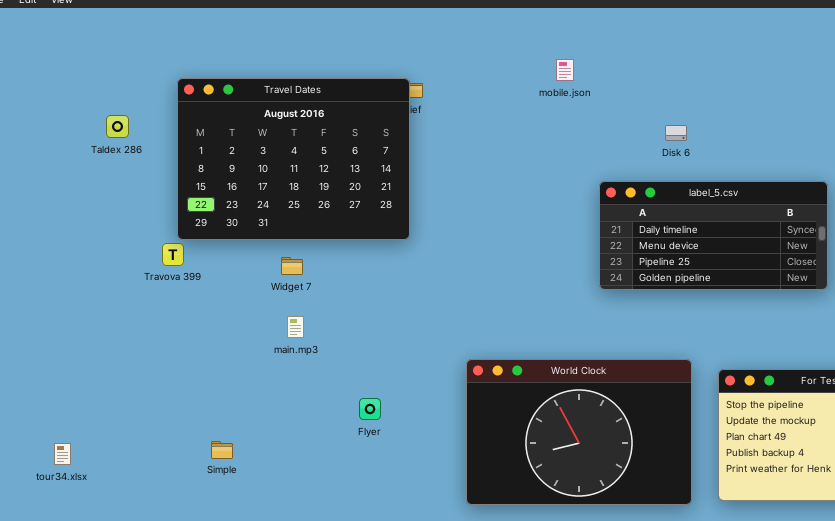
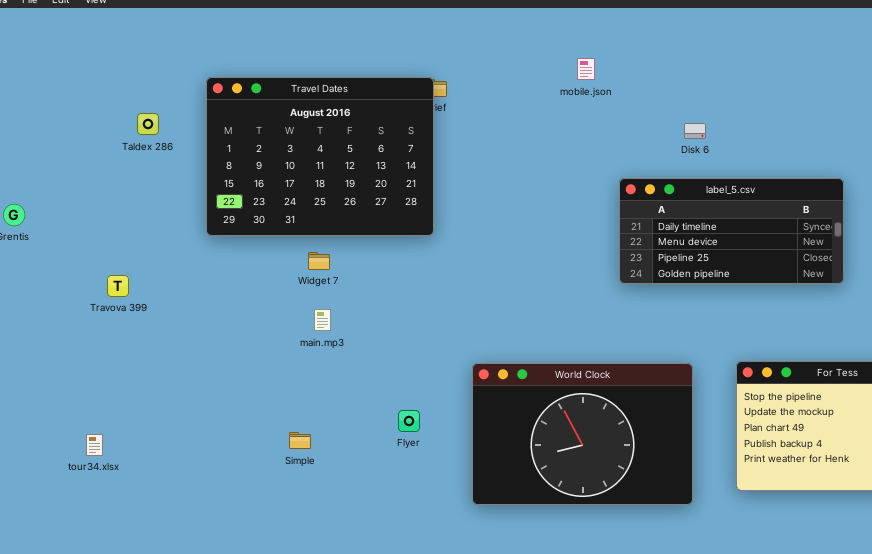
Travova 399: [162,243,184,266] -> [107,275,129,297], moved
World Clock: [466,359,692,505] -> [472,363,693,505], moved
Flyer: [359,398,381,420] -> [398,410,420,432], moved
Simple: [211,441,233,459] -> [289,432,311,449], moved

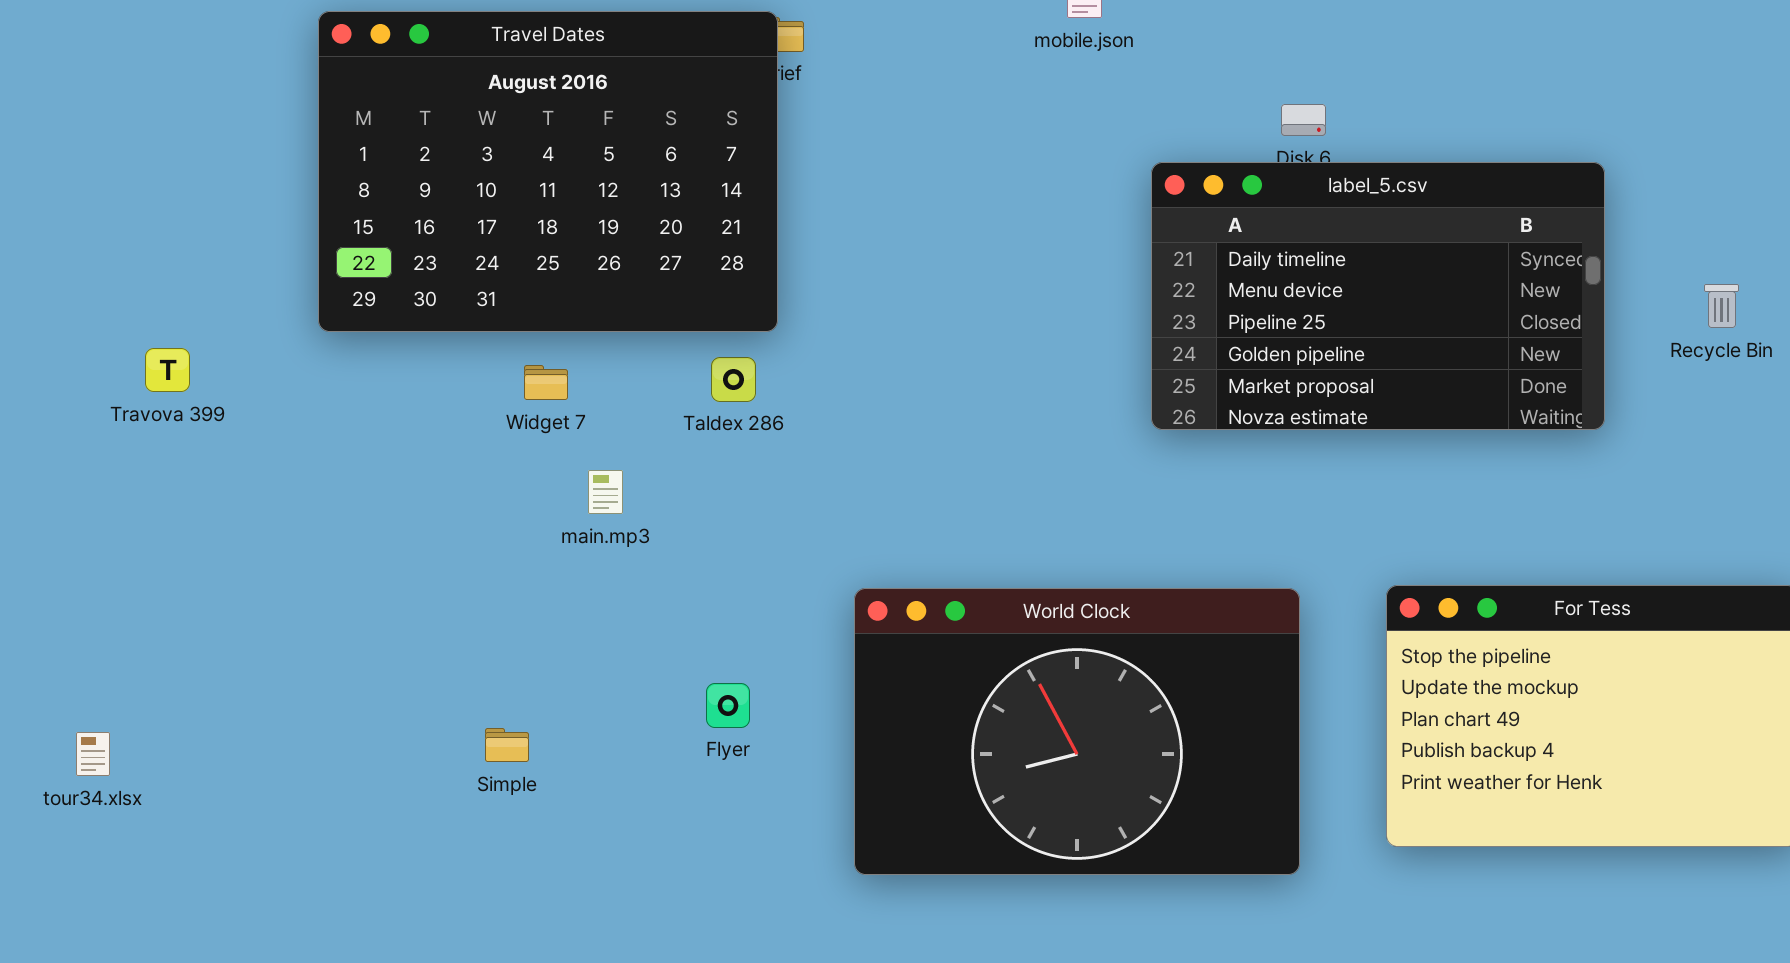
Taldex 286: [137,113,159,135] -> [711,357,756,402], moved
label_5.csv: [619,178,844,284] -> [1151,162,1605,430], resized
Travova 399: [107,275,129,297] -> [145,348,190,392], moved
main.mp3: [314,309,331,331] -> [588,470,623,514], moved

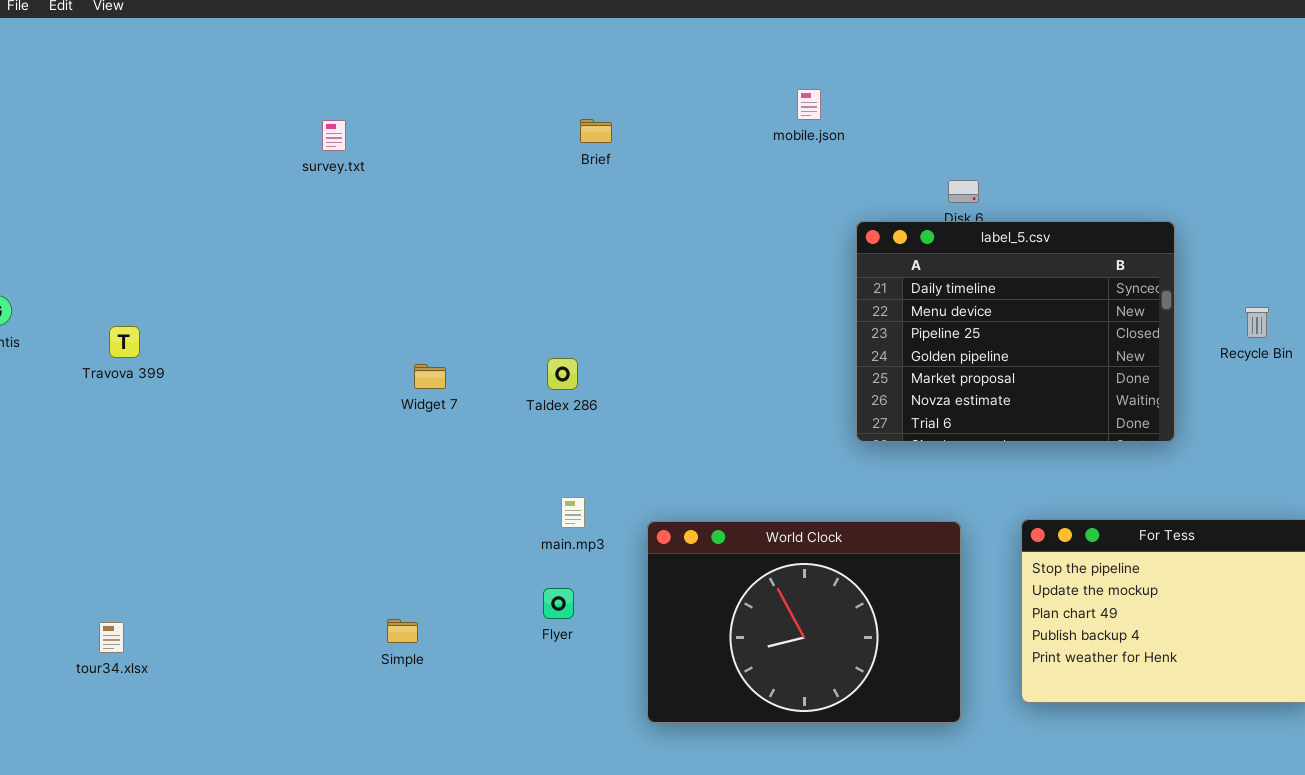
Travel Dates: [318,11,778,332] -> none, closed
label_5.csv: [1151,162,1605,430] -> [856,221,1175,442], resized
Travova 399: [145,348,190,392] -> [109,326,140,358], moved
main.mp3: [588,470,623,514] -> [561,497,585,528], moved

